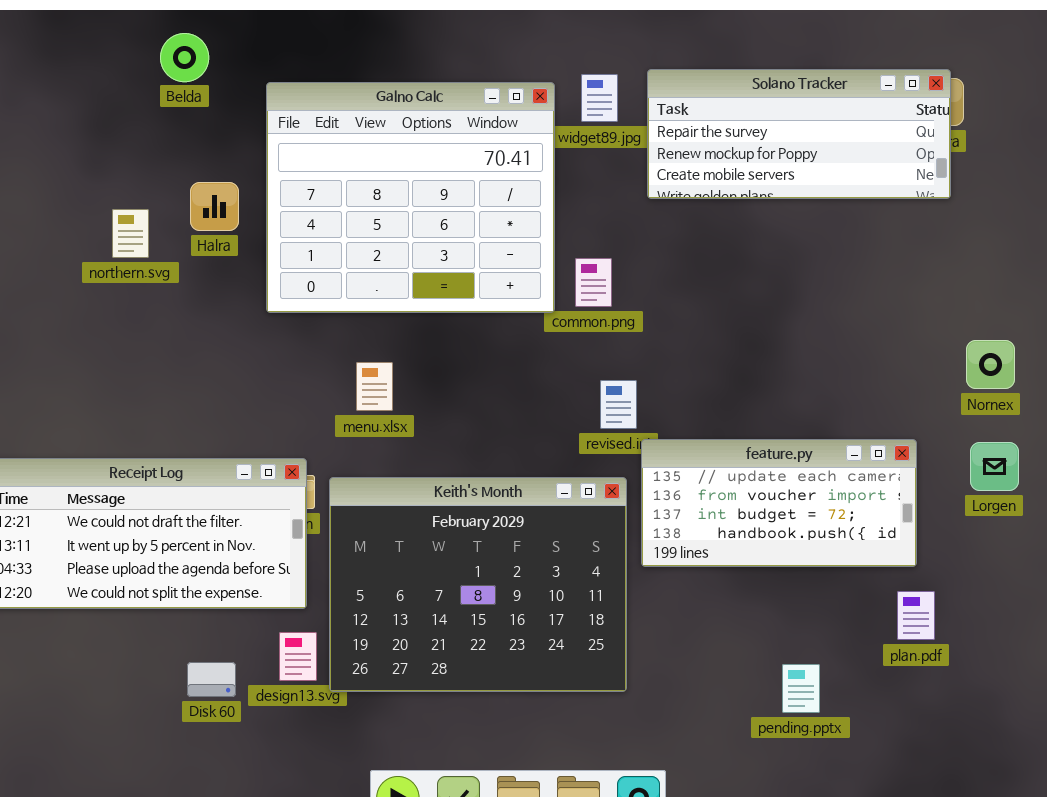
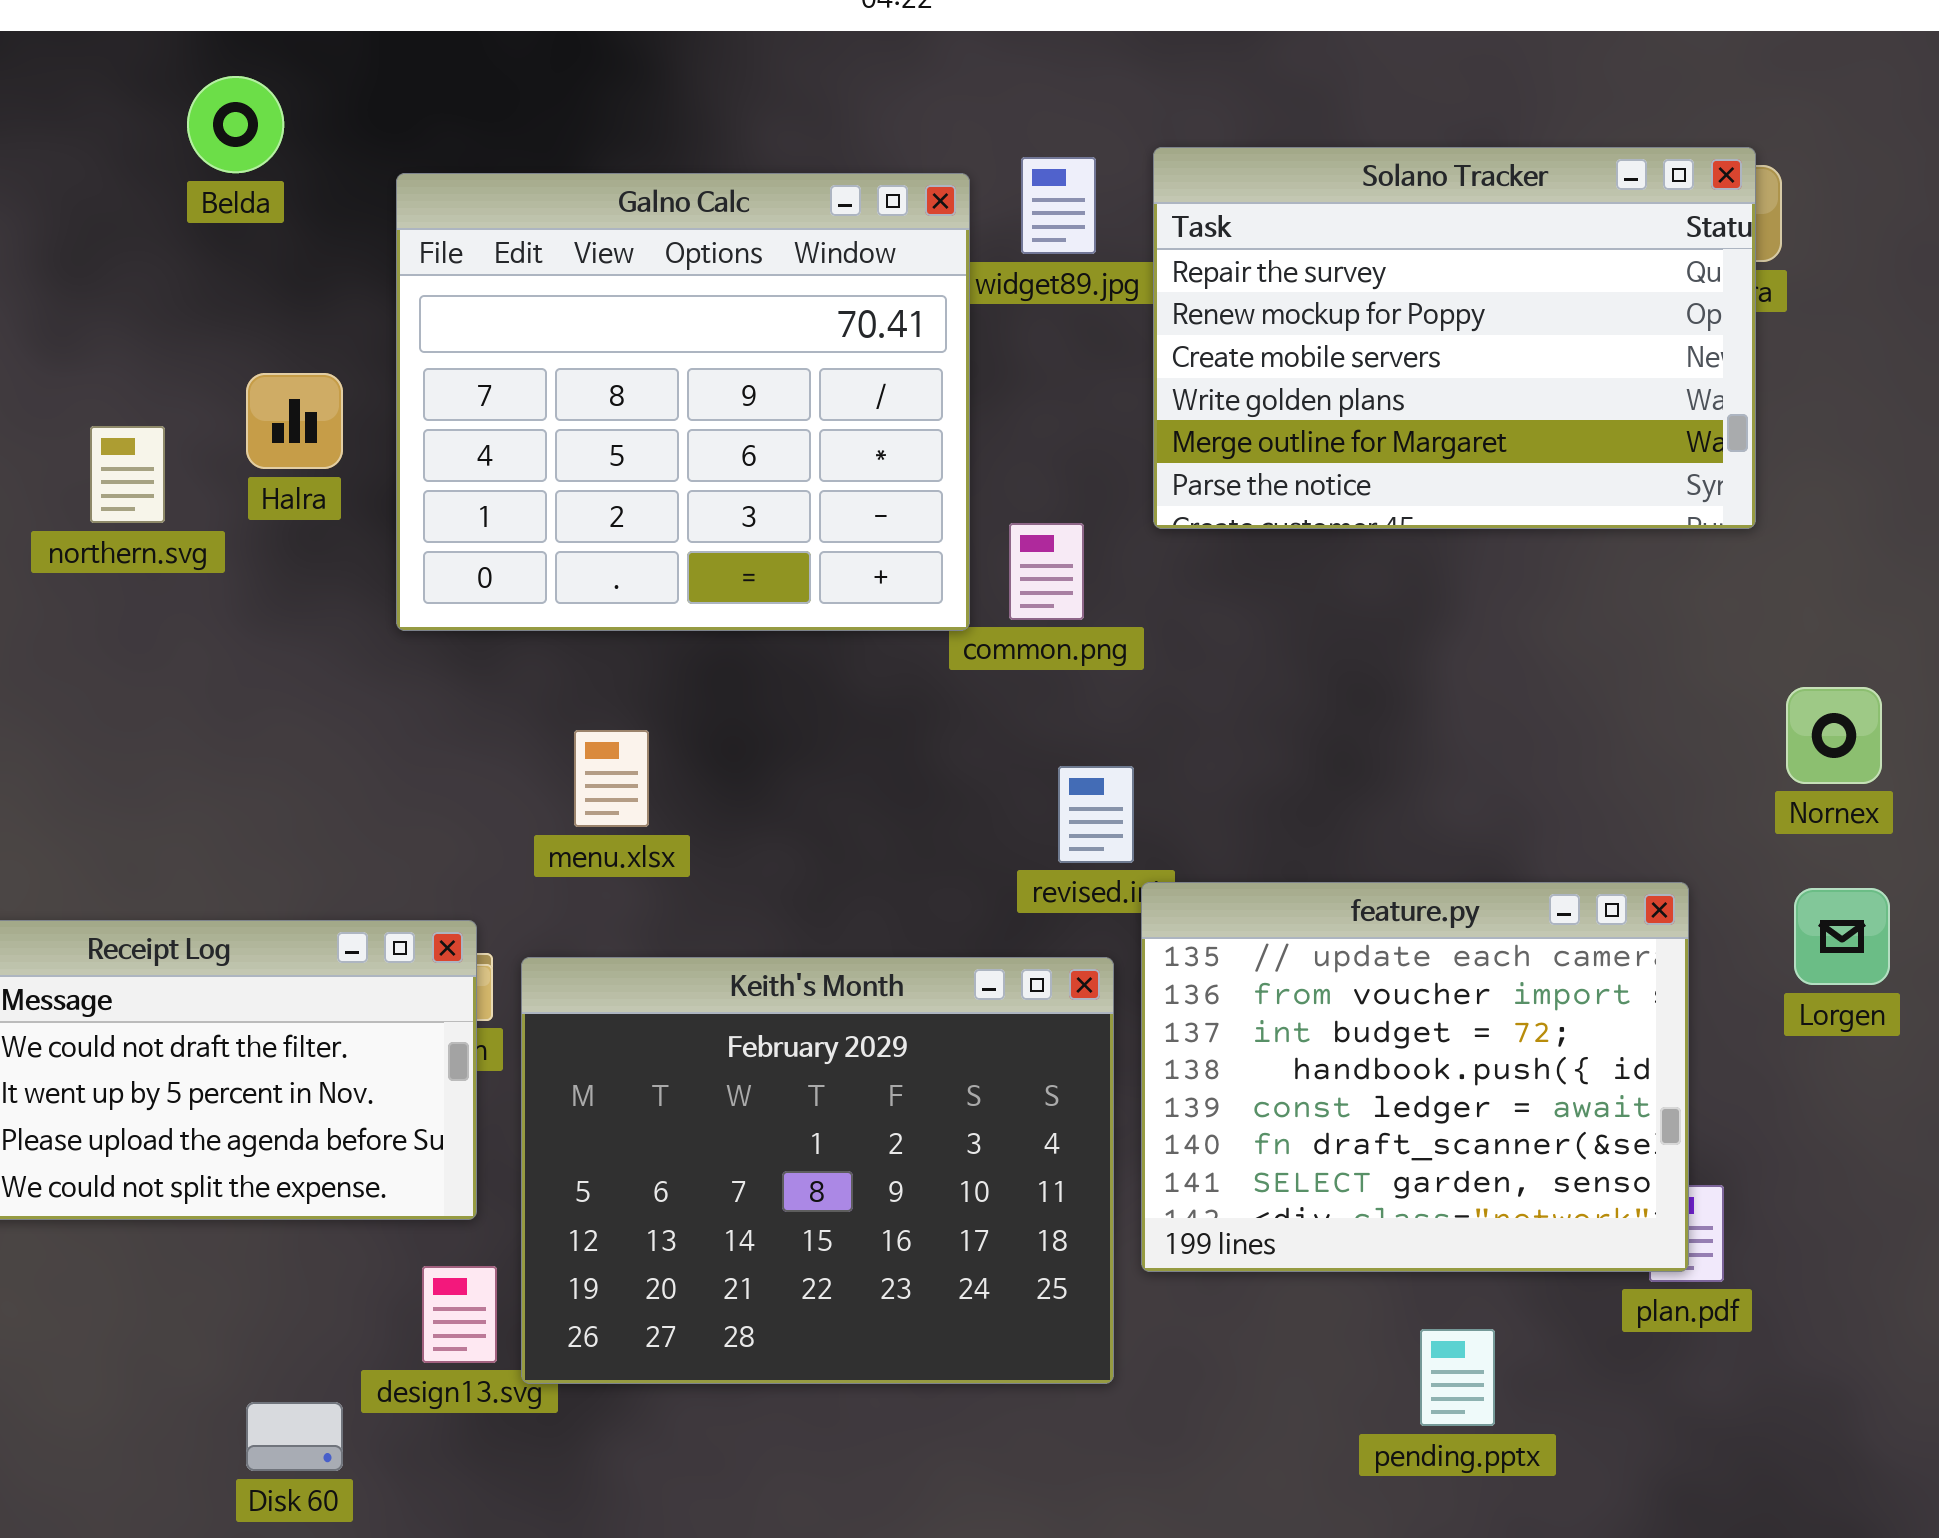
Solano Tracker: [647,69,951,199] -> [1153,147,1756,529], resized
feature.py: [641,439,917,567] -> [1141,882,1689,1272], resized
Disk 60: [187,662,236,697] -> [246,1402,343,1471], moved

